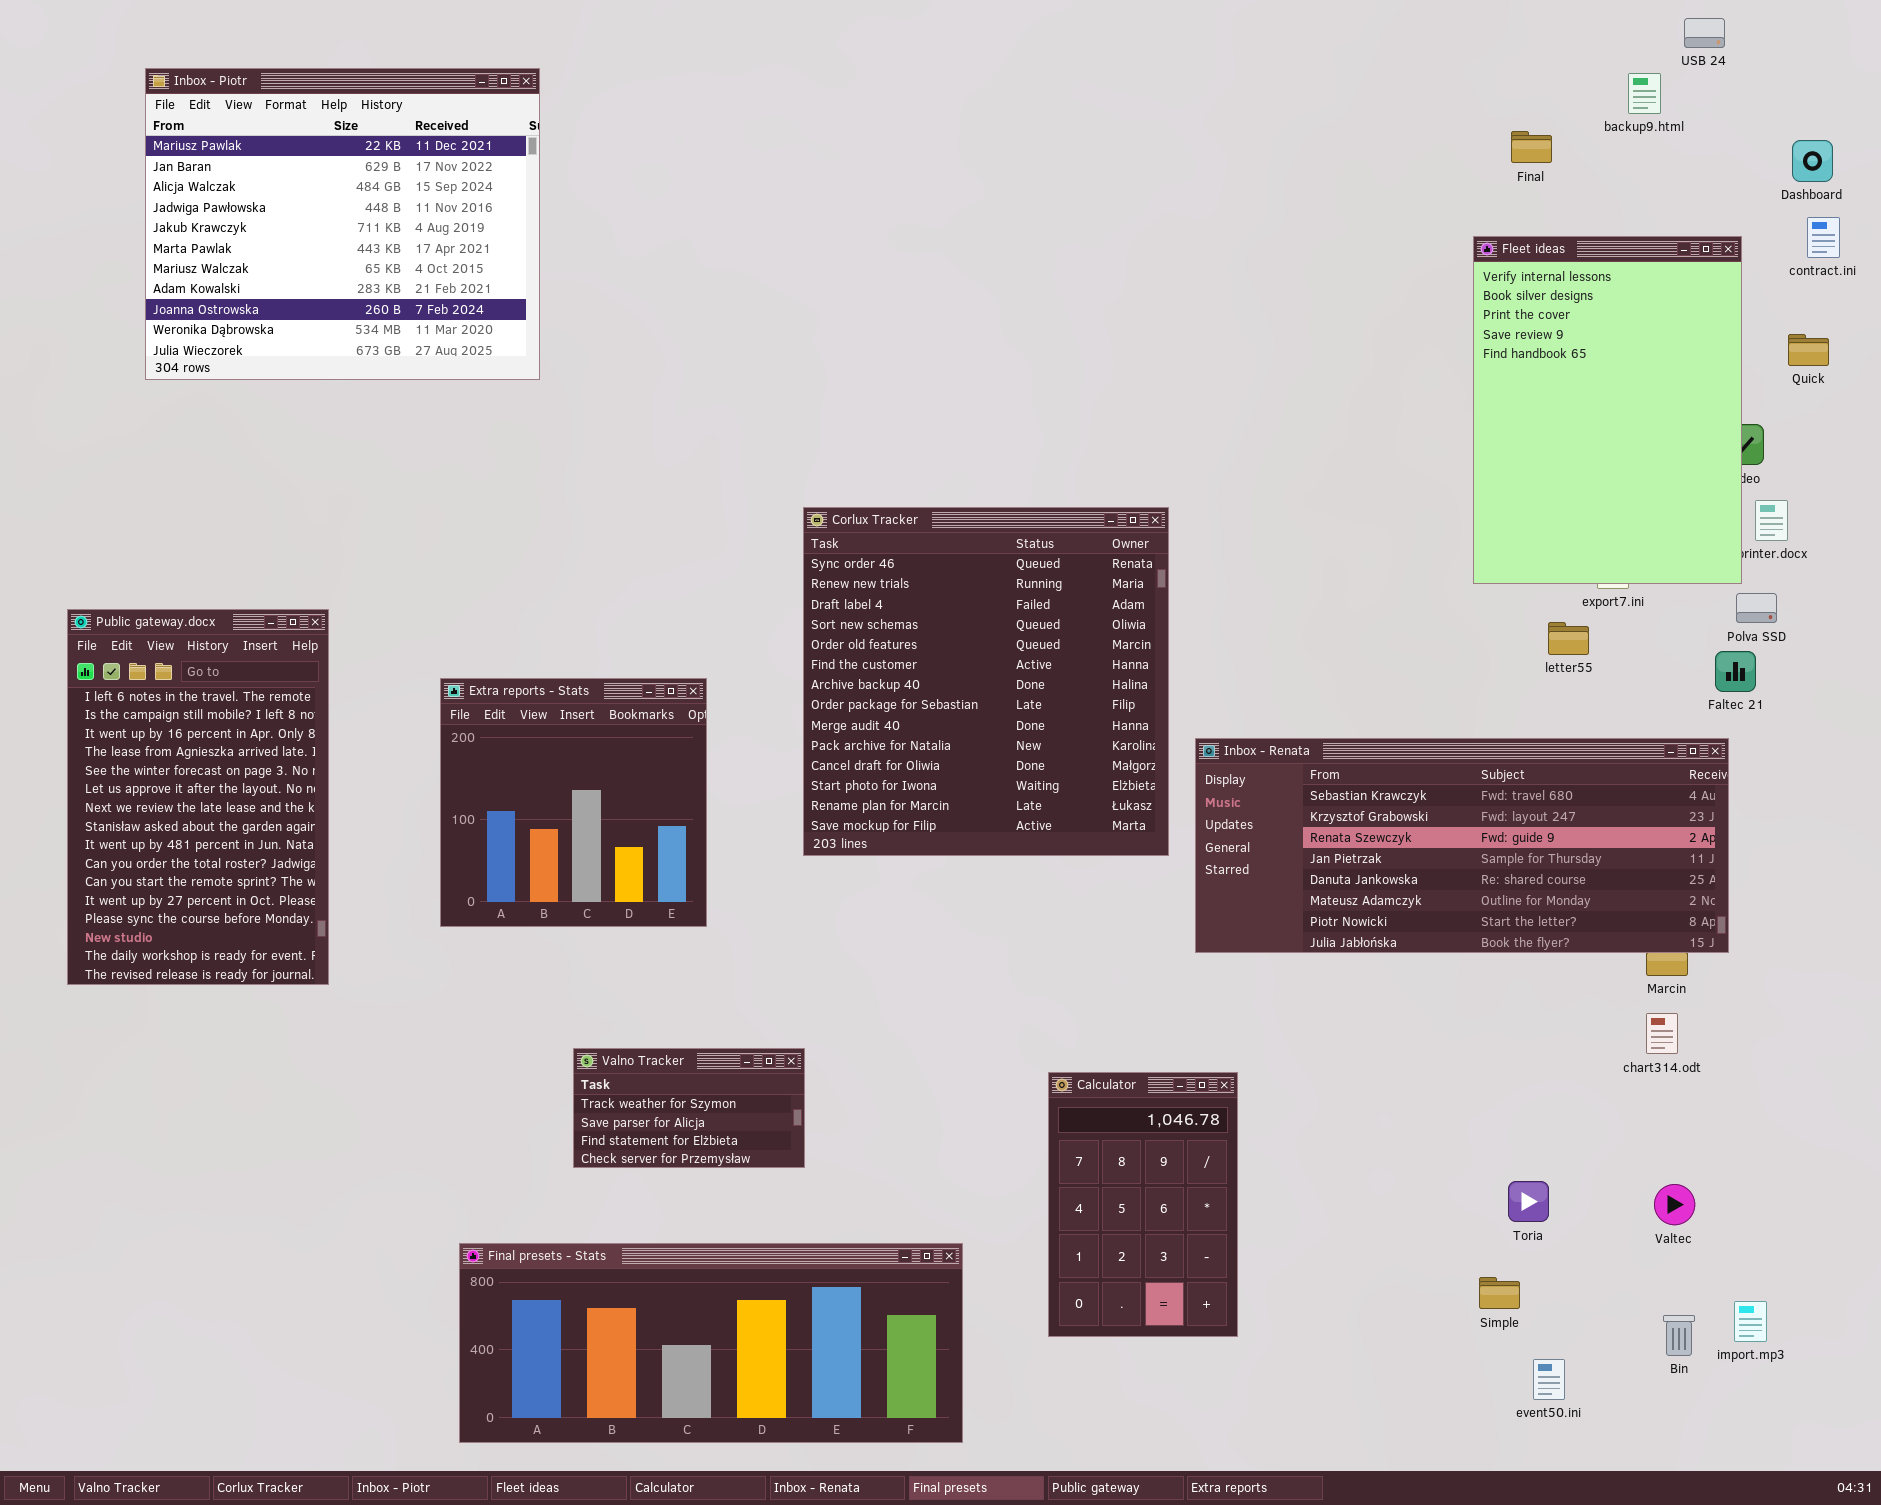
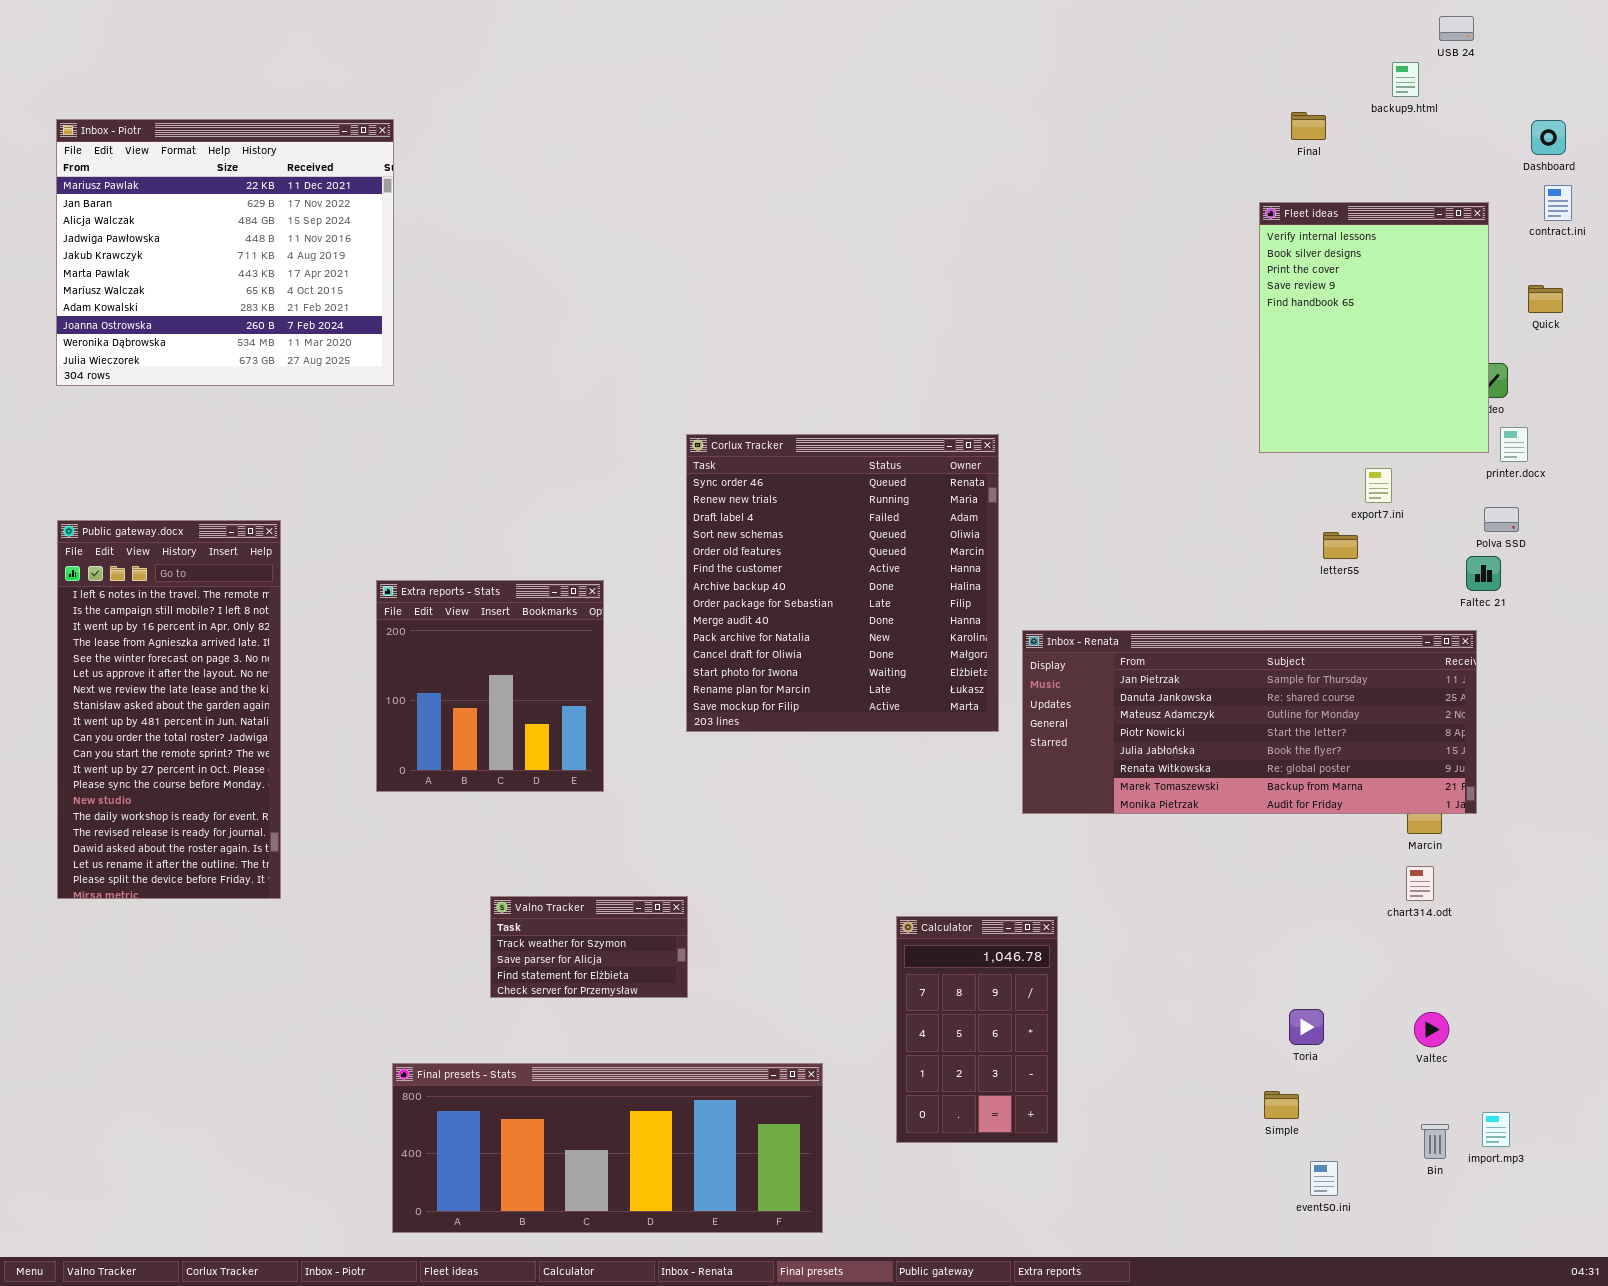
Inbox - Piotr: [145,68,540,380] -> [56,119,394,386], moved
Fleet ideas: [1473,236,1742,584] -> [1259,202,1489,453], resized
Public gateway.docx: [67,609,329,985] -> [57,520,281,899], resized
Inbox - Renata: [1195,738,1729,953] -> [1022,630,1477,814], scrolled down 3 rows

